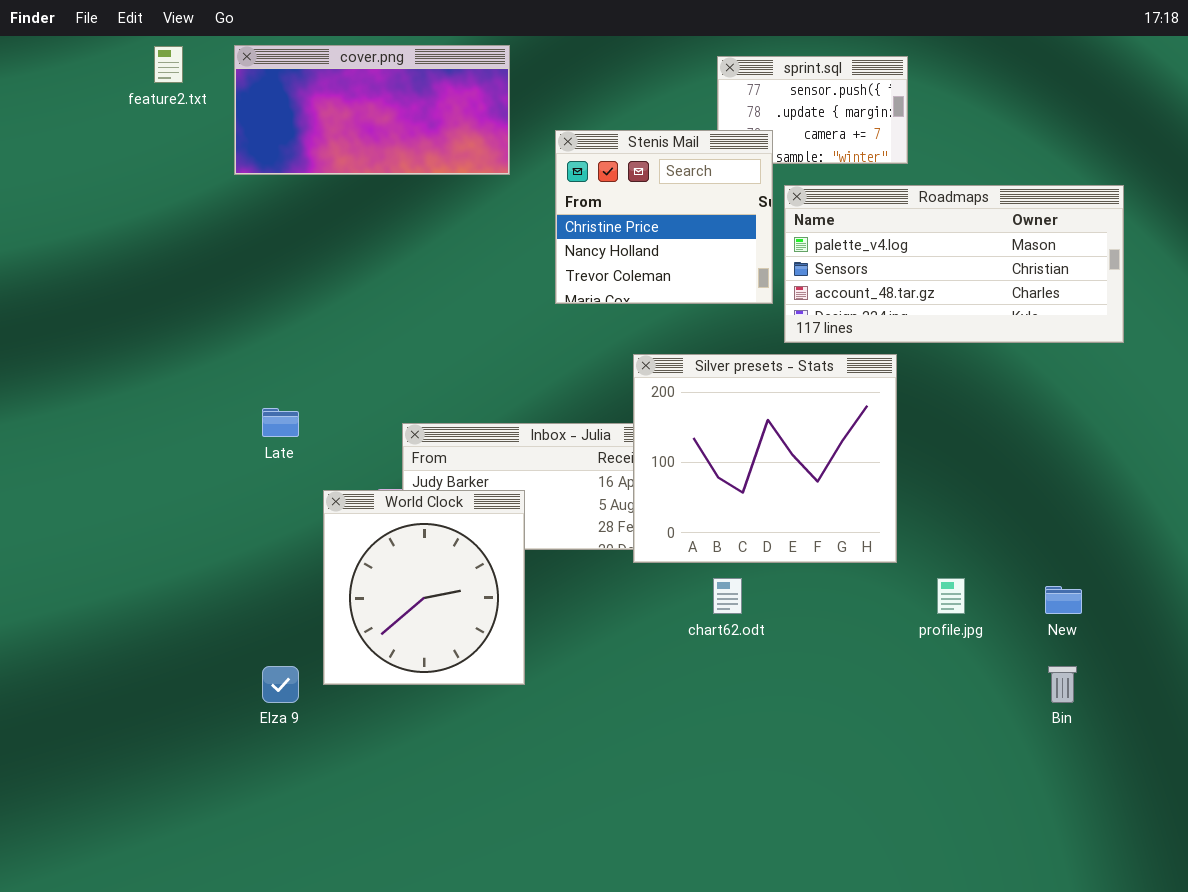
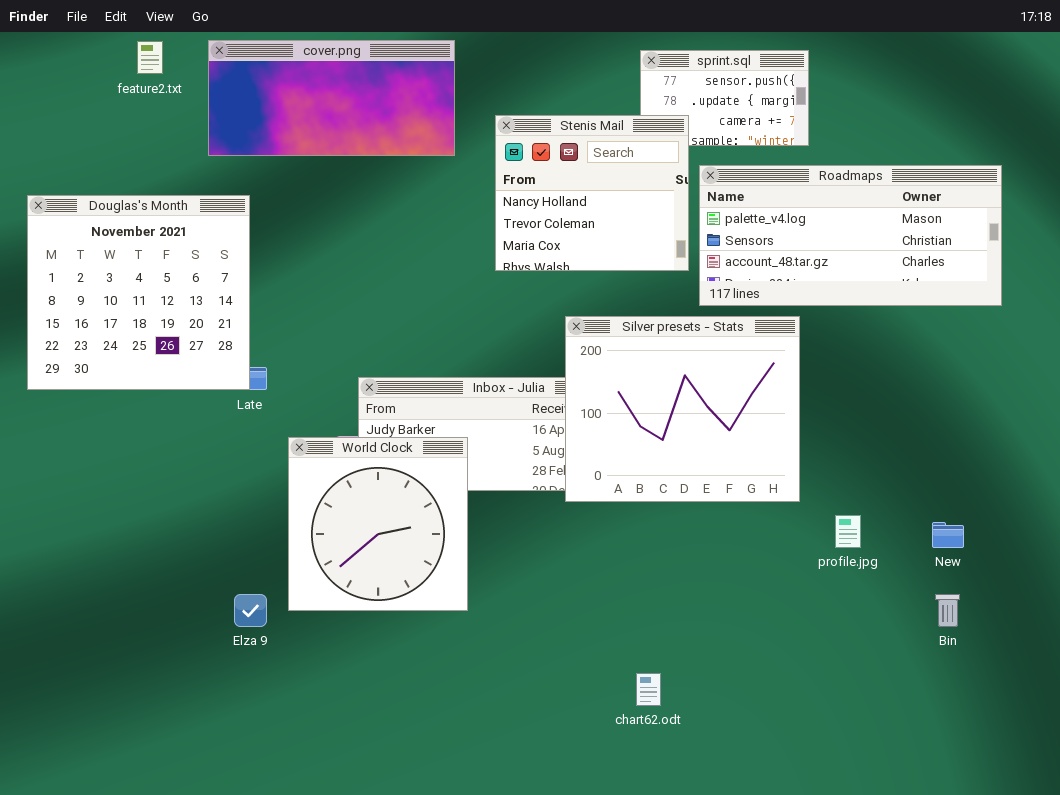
Stenis Mail: [555,130,773,304] -> [495,115,689,271], scrolled down 1 row
Douglas's Month: none -> [27,195,250,390], opened
chart62.odt: [713,578,742,614] -> [636,673,661,706], moved

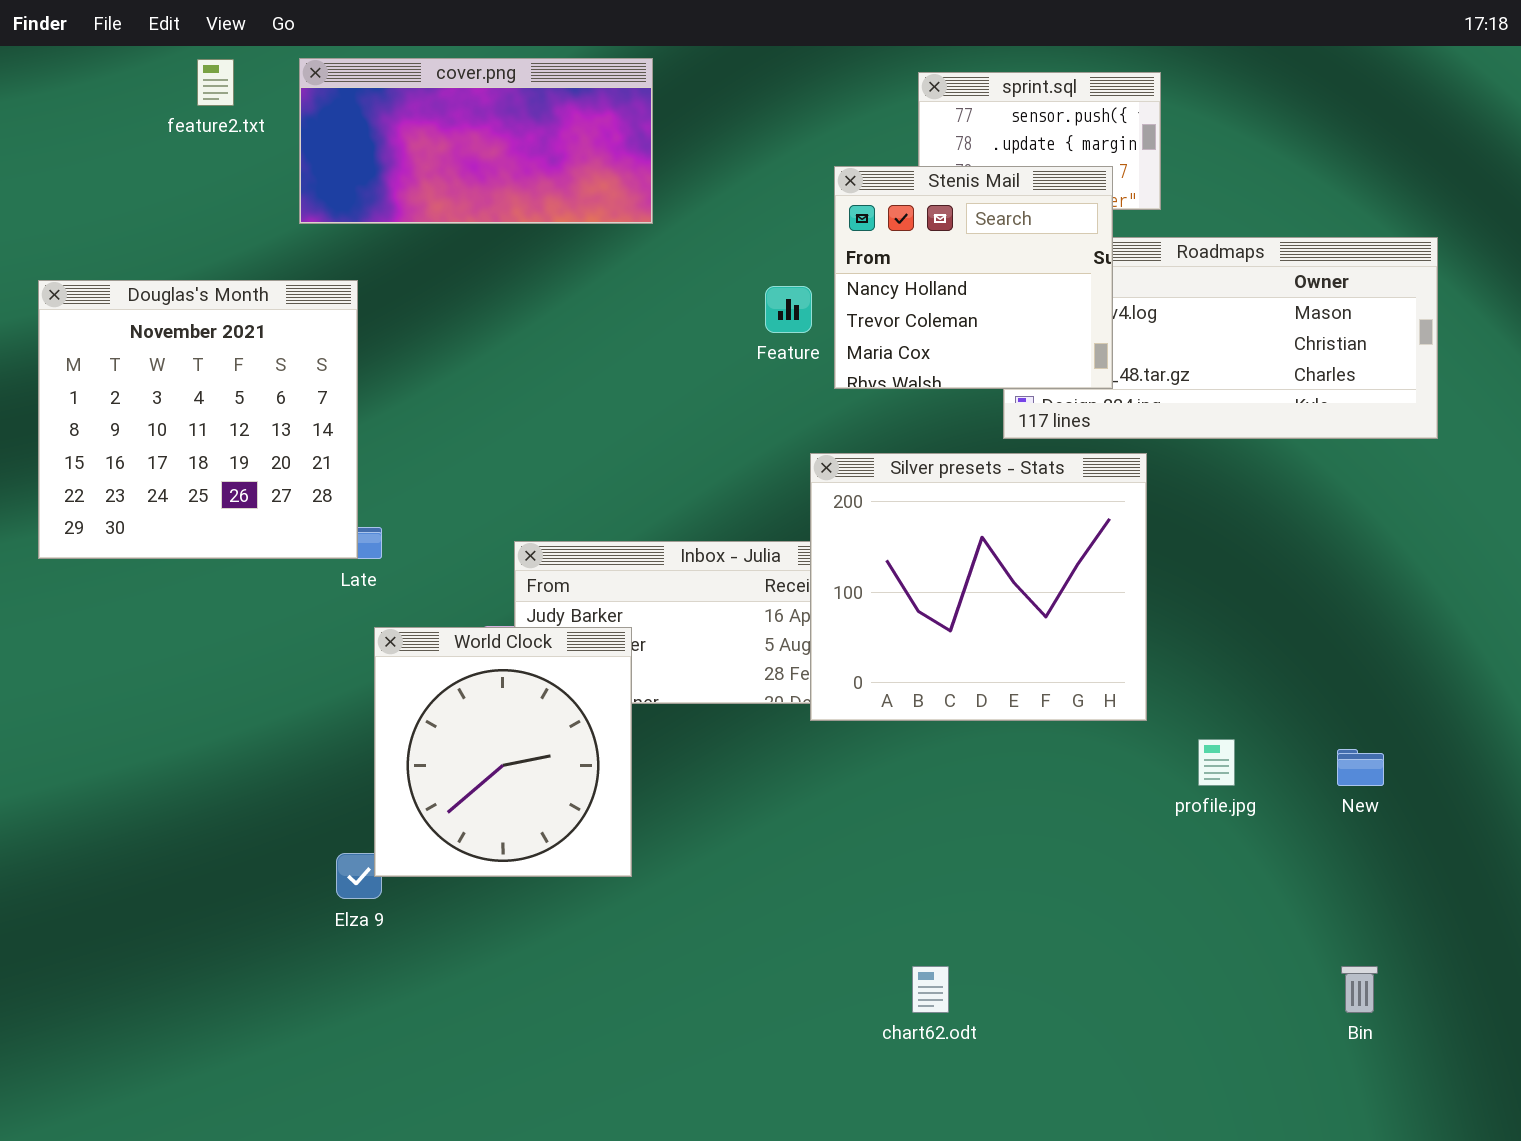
Stenis Mail: [495,115,689,271] -> [834,166,1113,389], moved
World Clock: [288,437,468,611] -> [374,627,632,877], moved
Bin: [935,594,960,627] -> [1341,966,1378,1013], moved

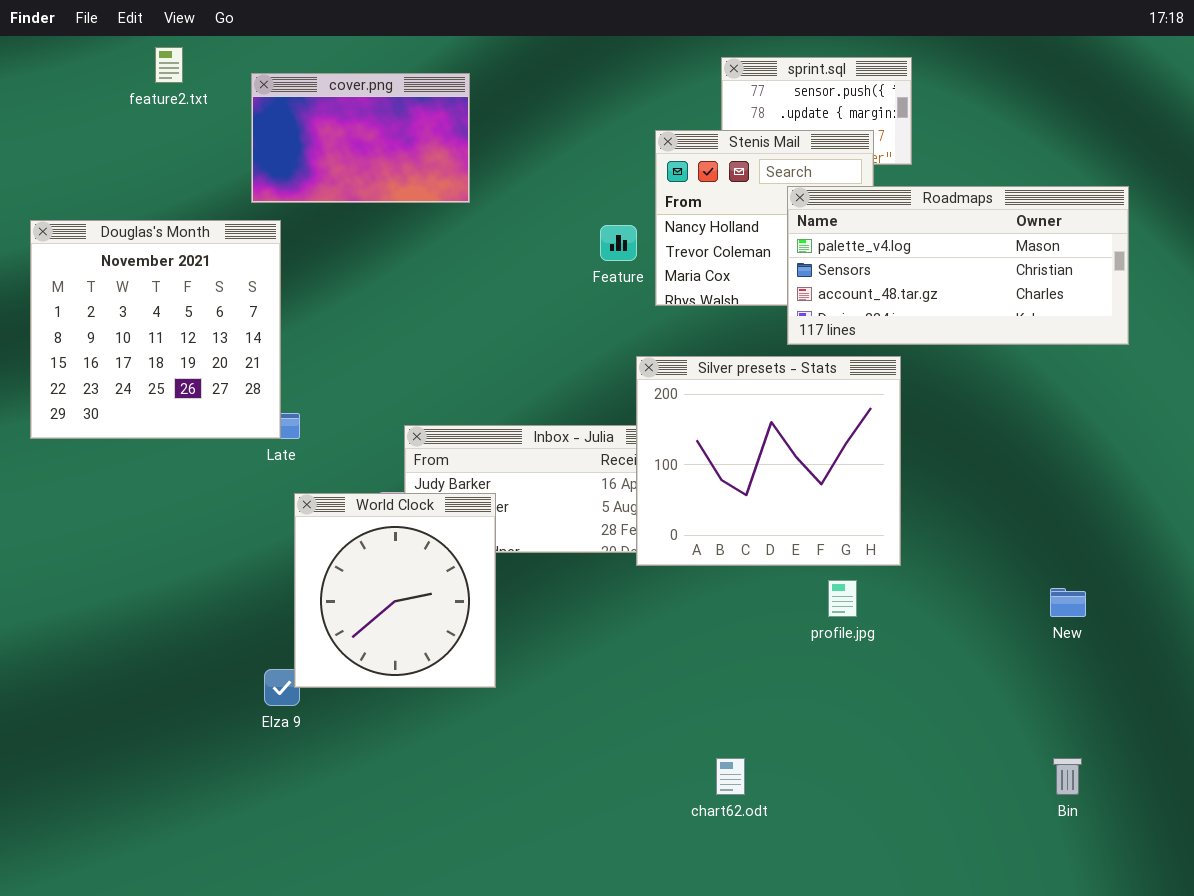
cover.png: [299,58,653,224] -> [251,73,470,203], moved, resized
Roadmaps: [1003,237,1438,439] -> [787,186,1129,345], raised
profile.jpg: [1198,739,1235,786] -> [828,580,857,617], moved

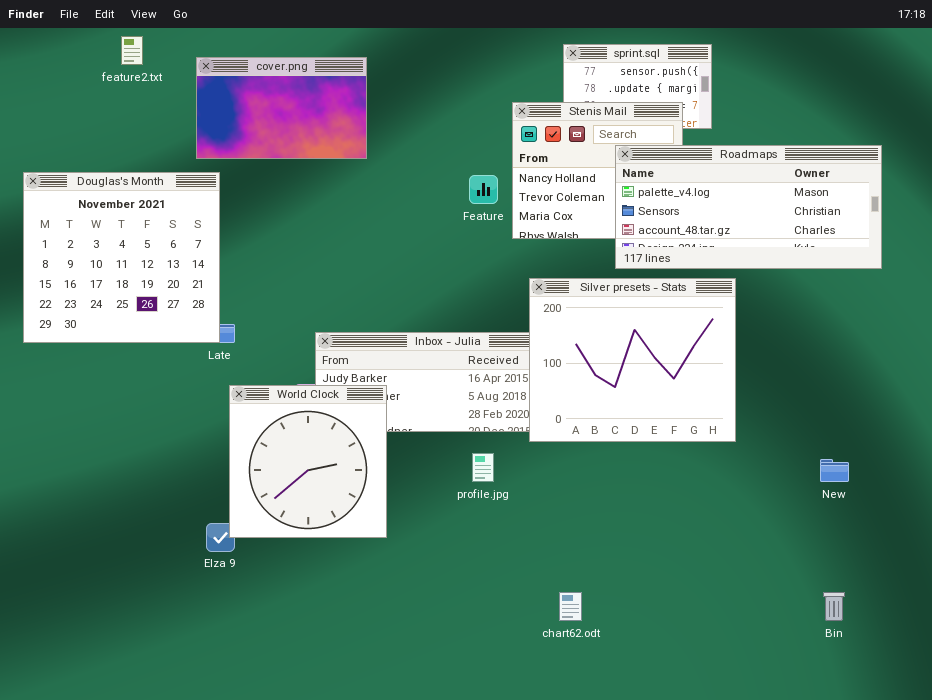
Silver presets - Stats: [636,356,901,566] -> [529,278,736,442], moved
profile.jpg: [828,580,857,617] -> [472,453,494,482], moved

